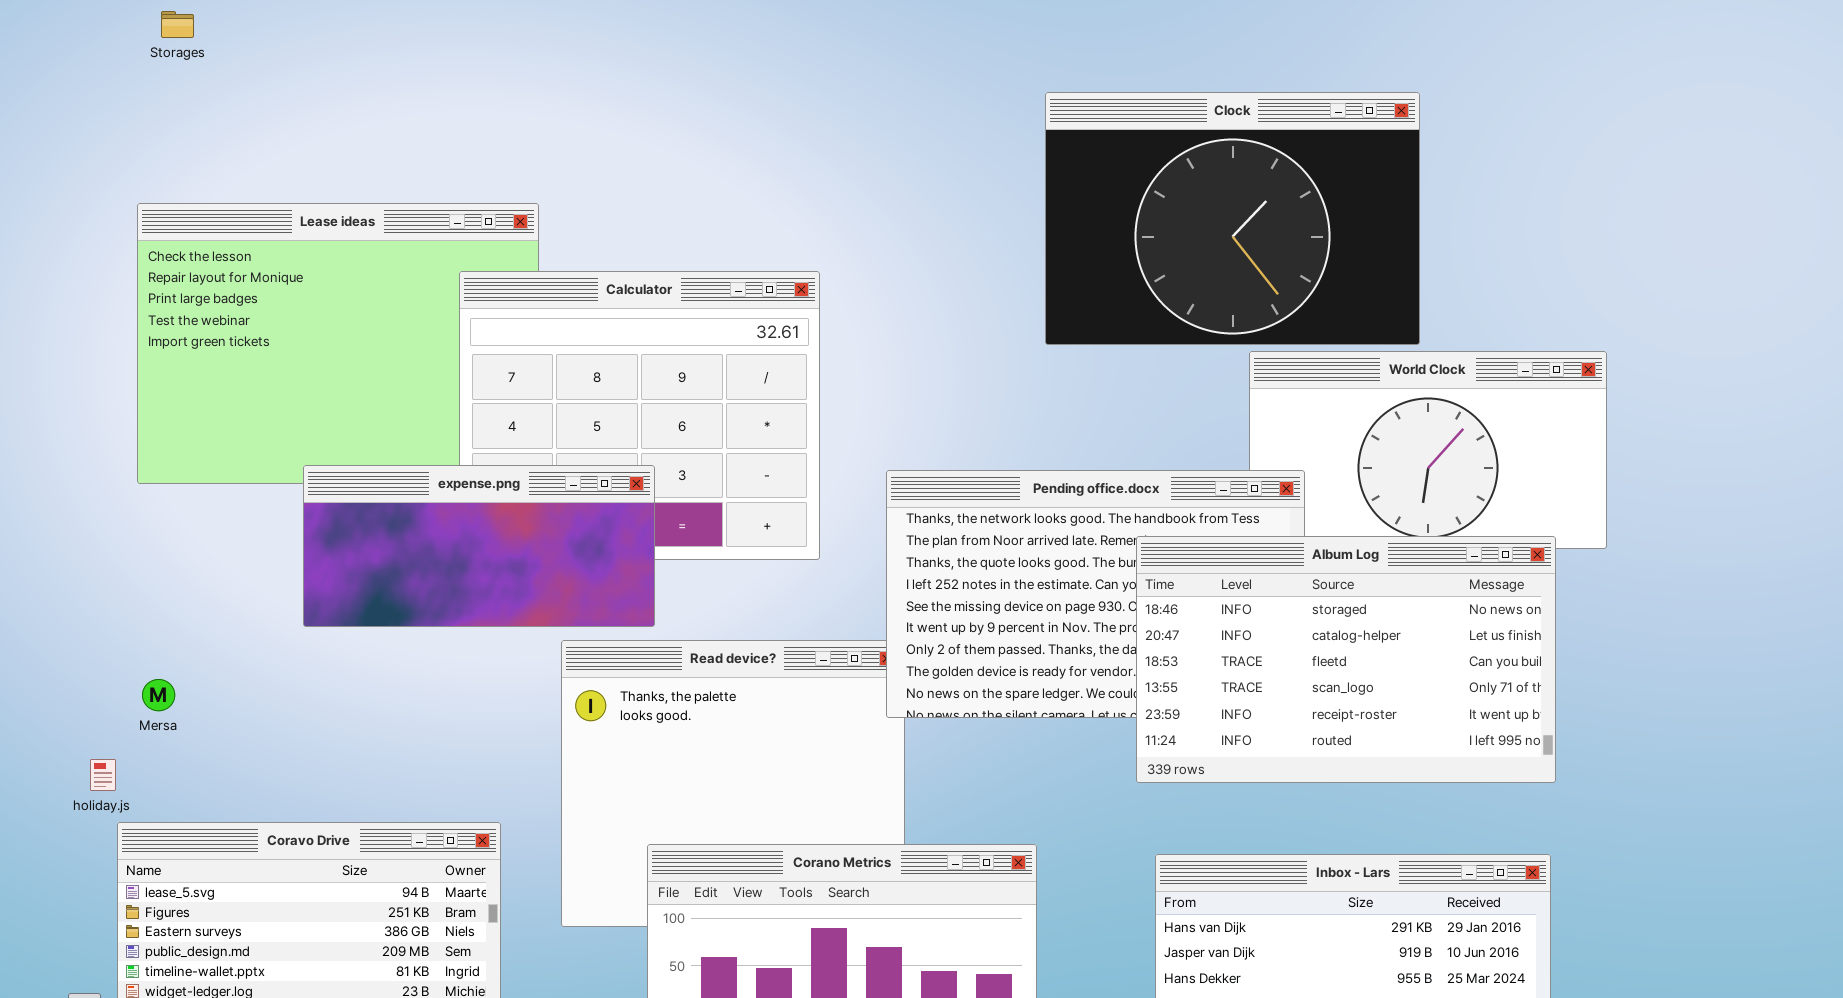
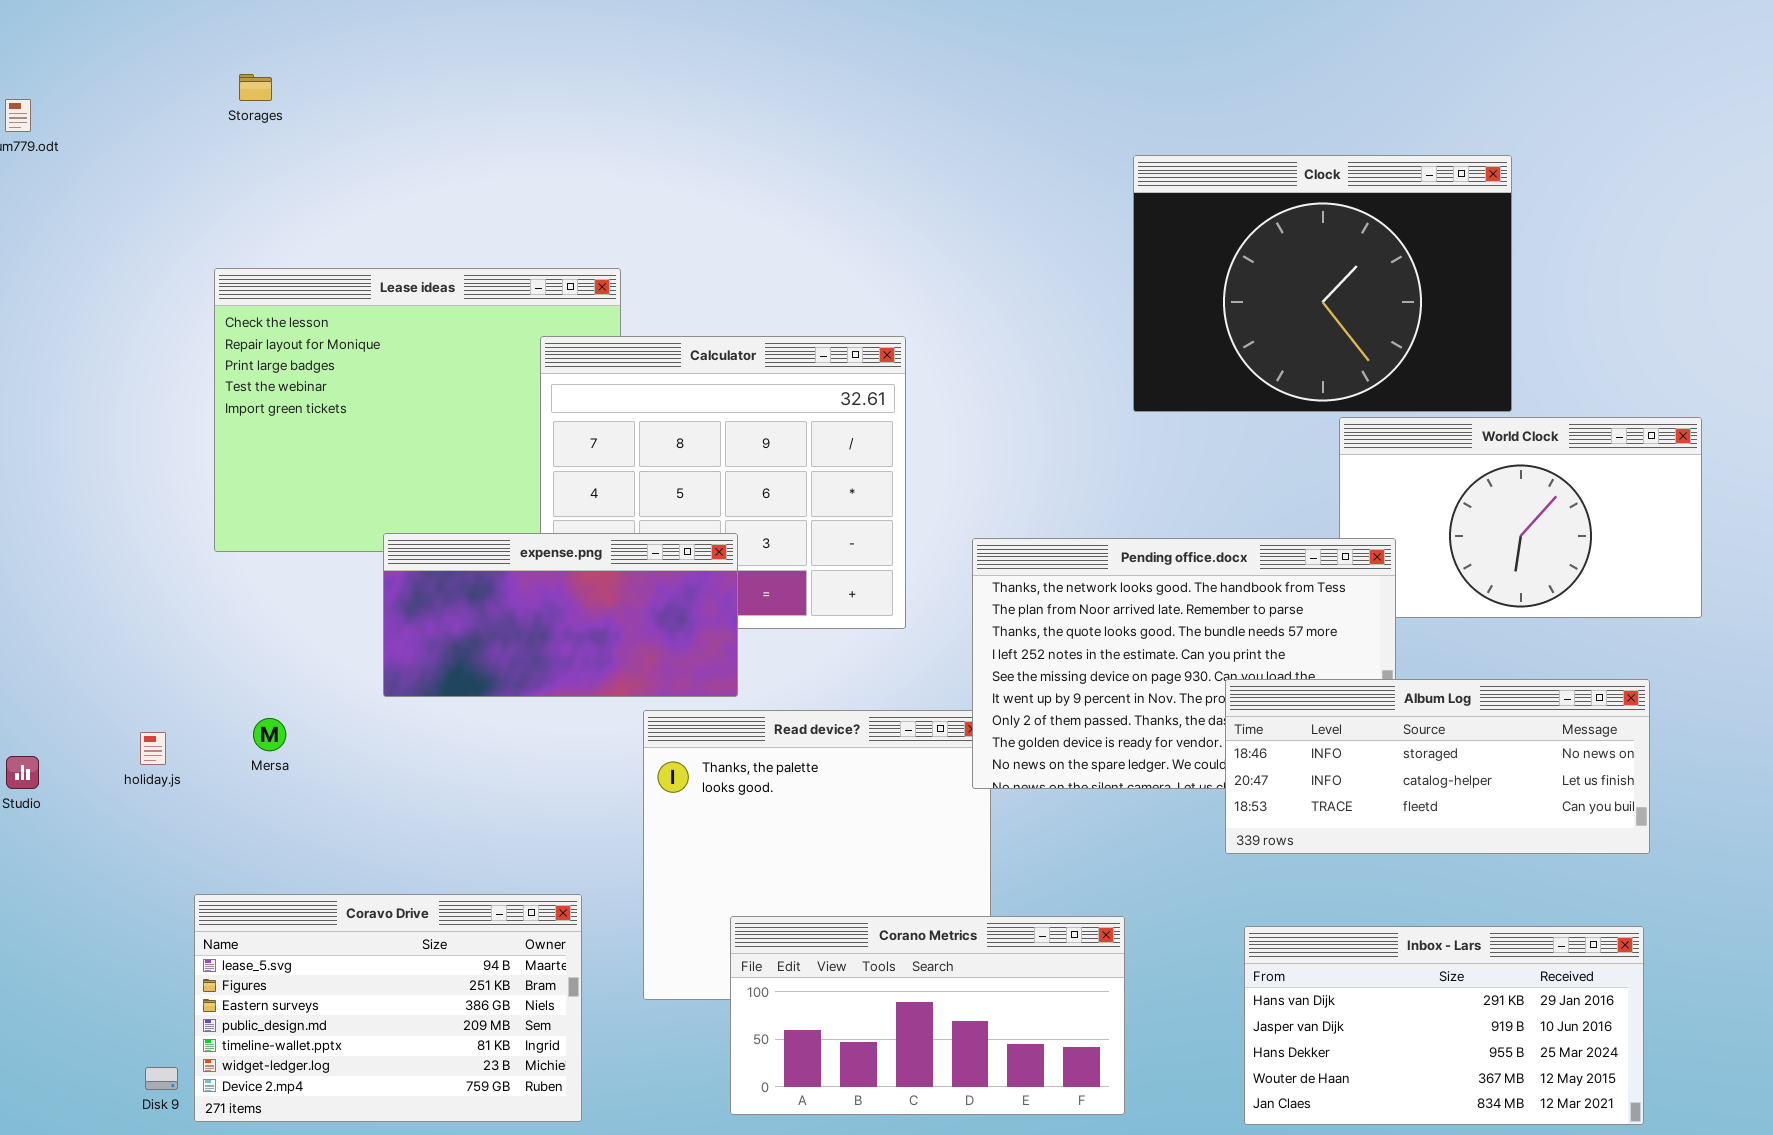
Album Log: [1136,536,1556,783] -> [1225,679,1650,854], resized
Mersa: [142,679,175,711] -> [253,718,286,751], moved
holiday.js: [90,759,116,791] -> [140,732,166,765], moved

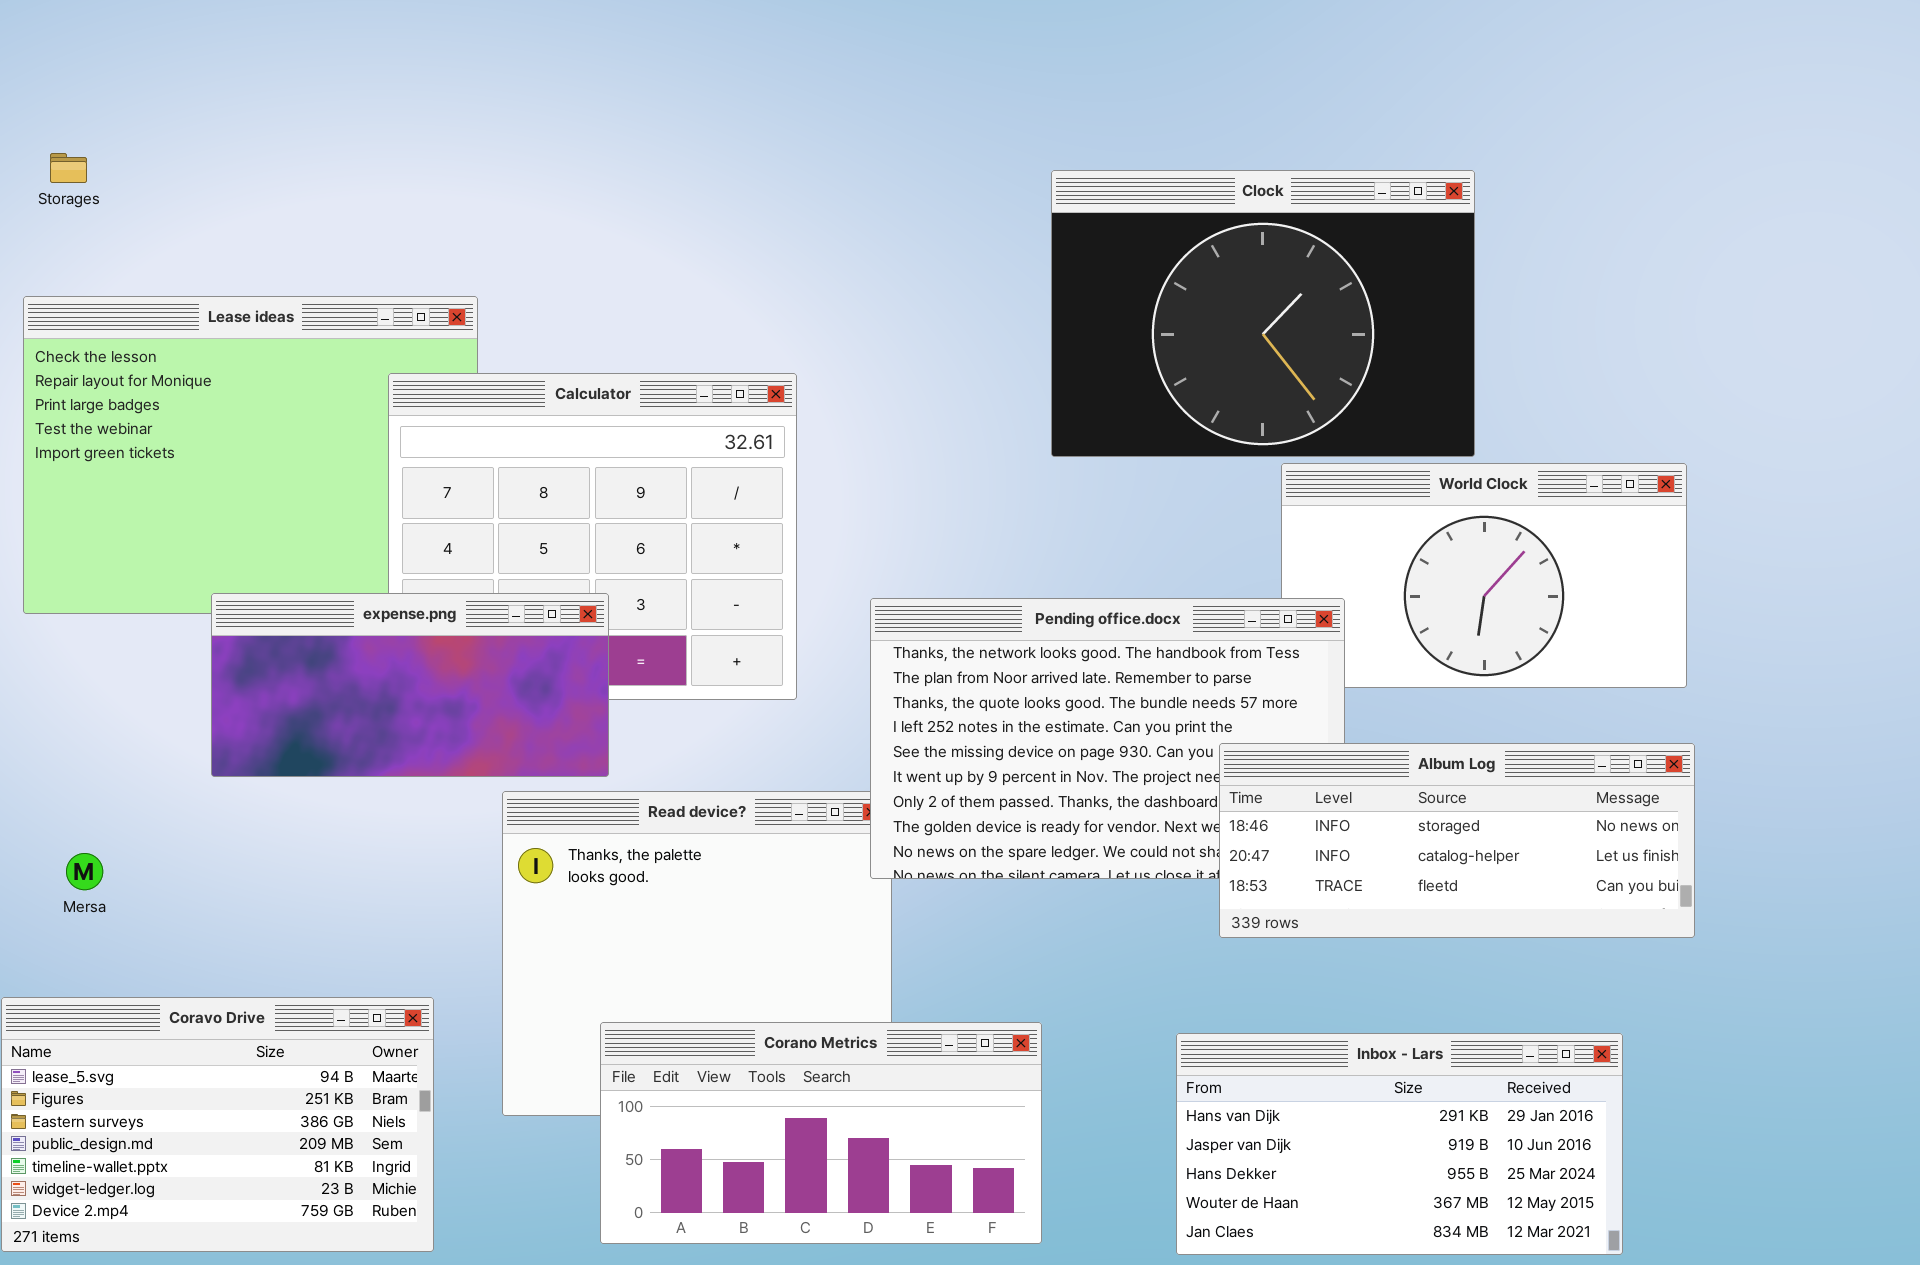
Storages: [239,74,272,101] -> [50,153,87,183], moved
Album Log: [1225,679,1650,854] -> [1219,743,1695,938], moved
Mersa: [253,718,286,751] -> [66,853,103,890], moved

